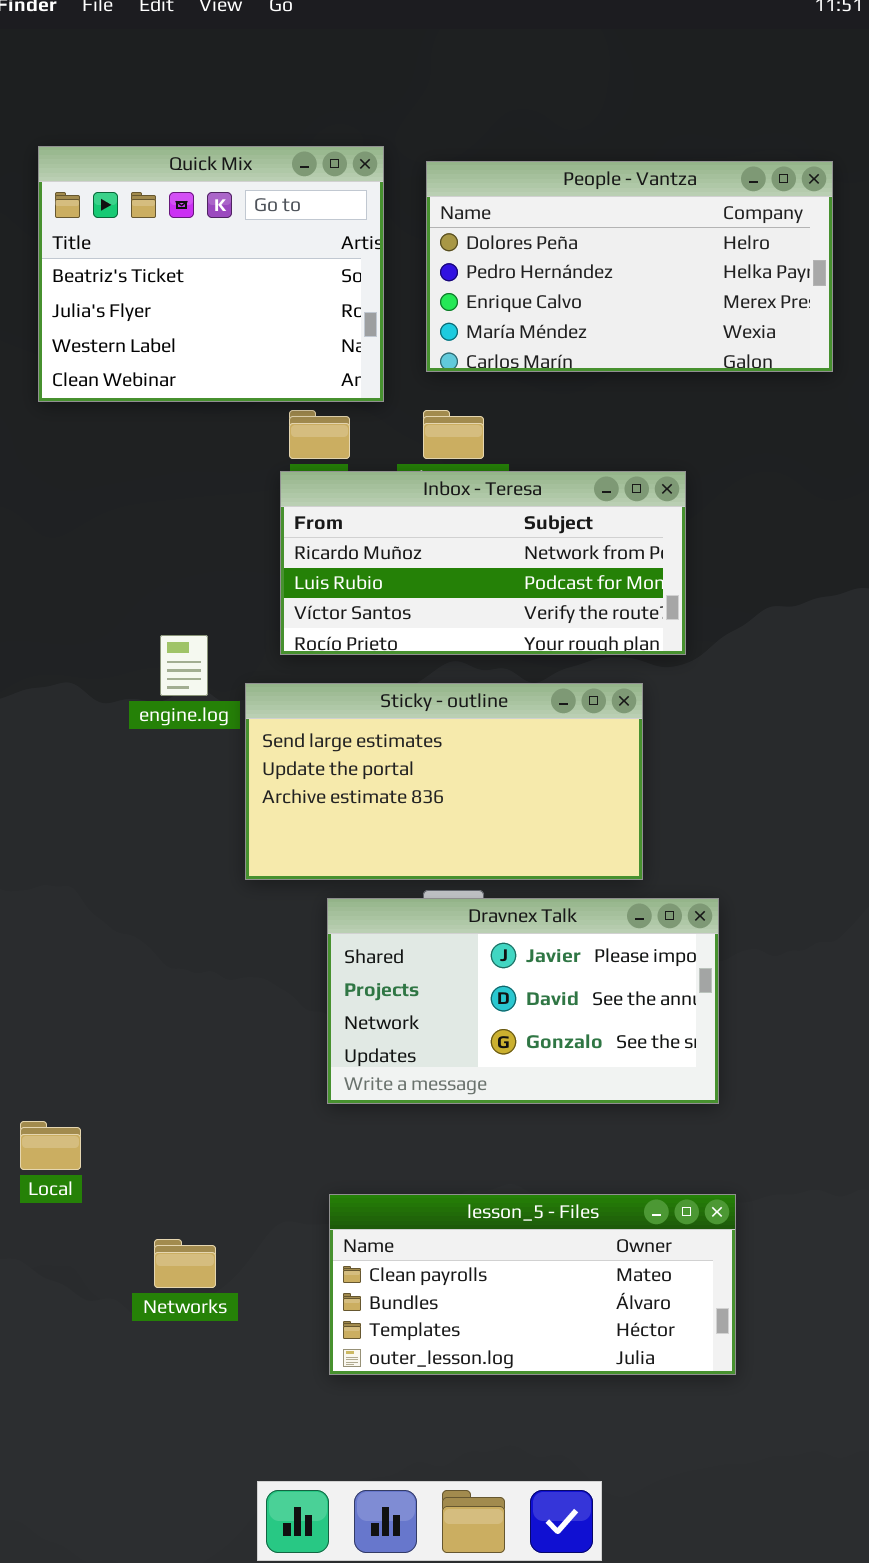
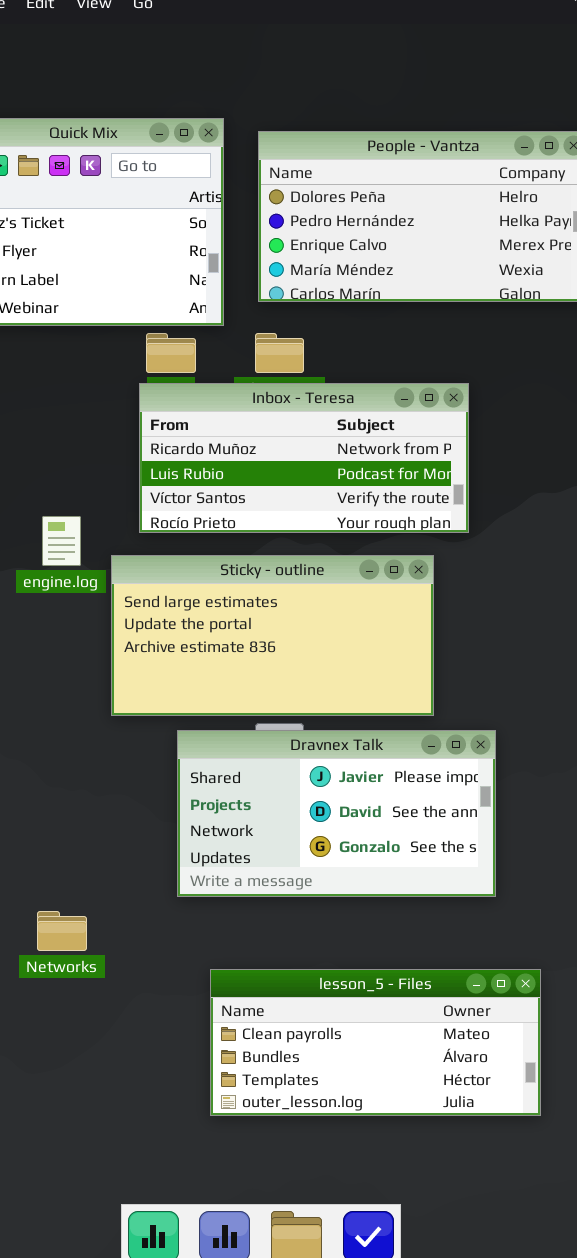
lesson_5 - Files: [329,1194,736,1375] -> [210,969,541,1116], moved
Networks: [154,1239,216,1288] -> [37,911,87,951], moved

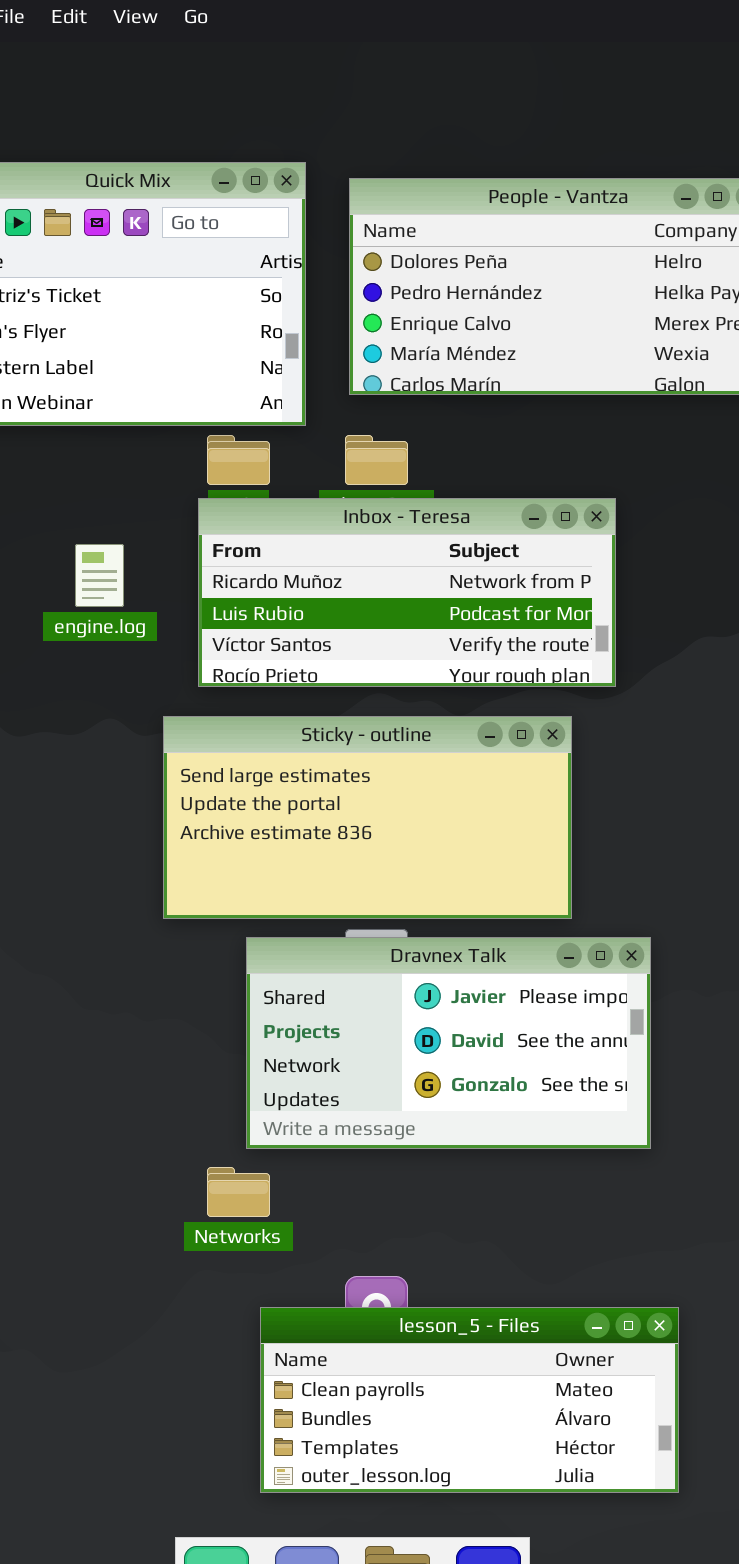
engine.log: [42,516,81,566] -> [75,544,124,607], moved
Networks: [37,911,87,951] -> [207,1167,270,1217], moved
lesson_5 - Files: [210,969,541,1116] -> [260,1307,679,1493], moved

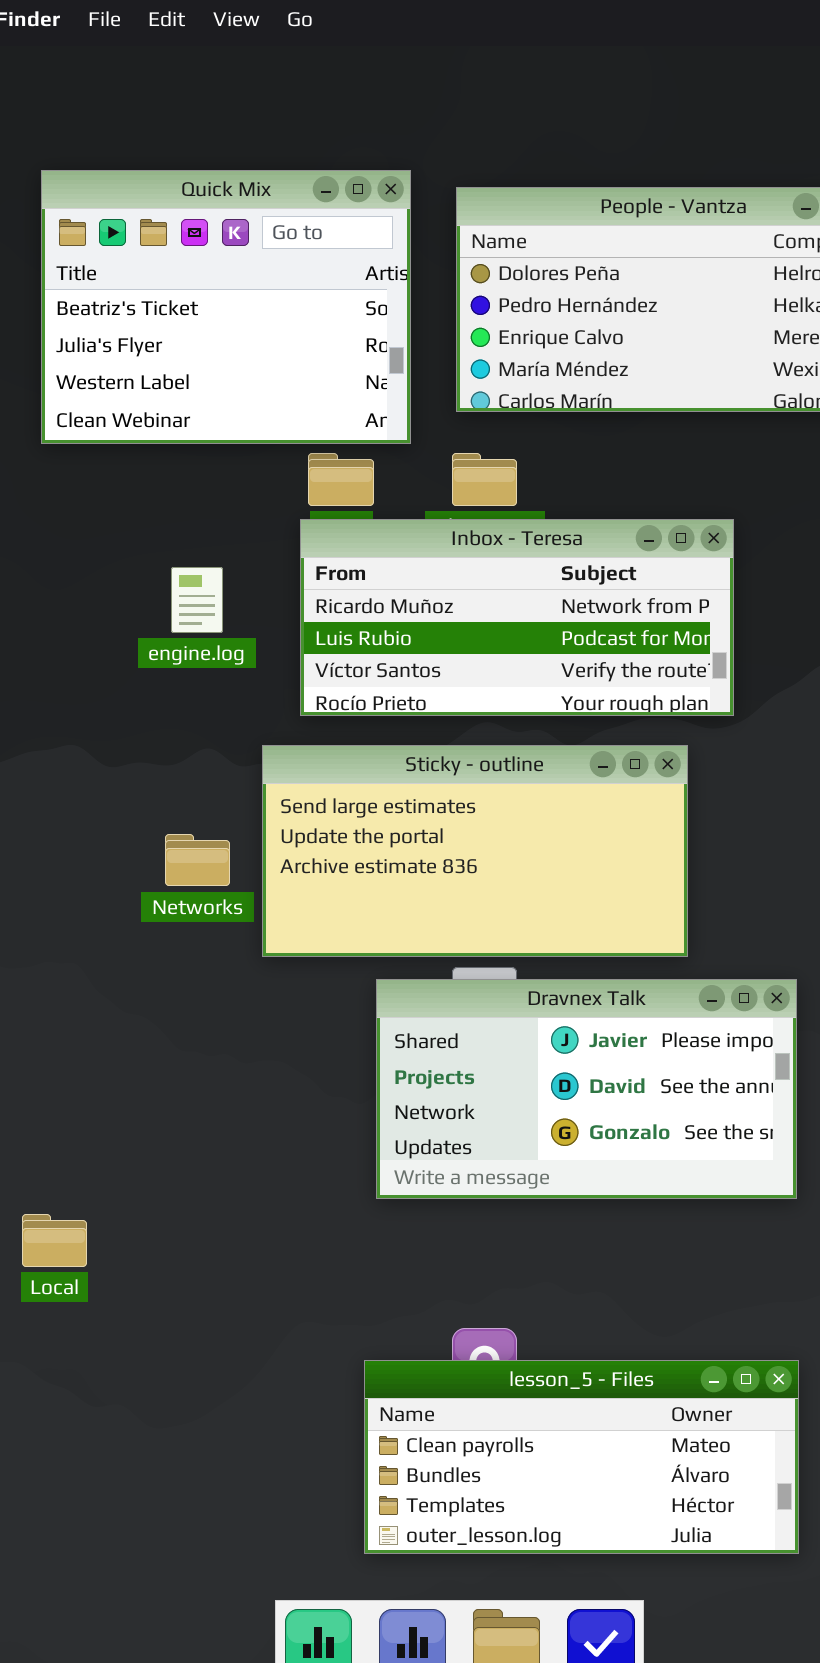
Dravnex Talk: [246,937,651,1149] -> [376,979,797,1199], moved
Networks: [207,1167,270,1217] -> [165,834,230,886], moved

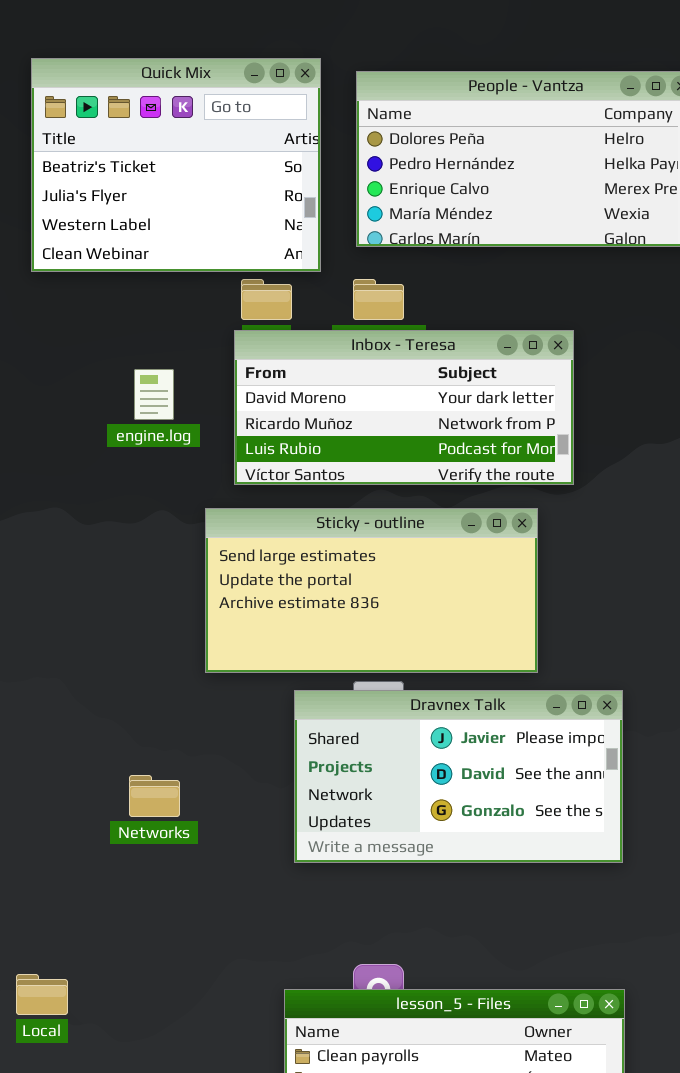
Inbox - Teresa: [300,519,734,716] -> [234,330,574,485], scrolled up 1 row
Networks: [165,834,230,886] -> [129,775,180,817], moved
Local: [22,1214,87,1267] -> [16,974,68,1015], moved

